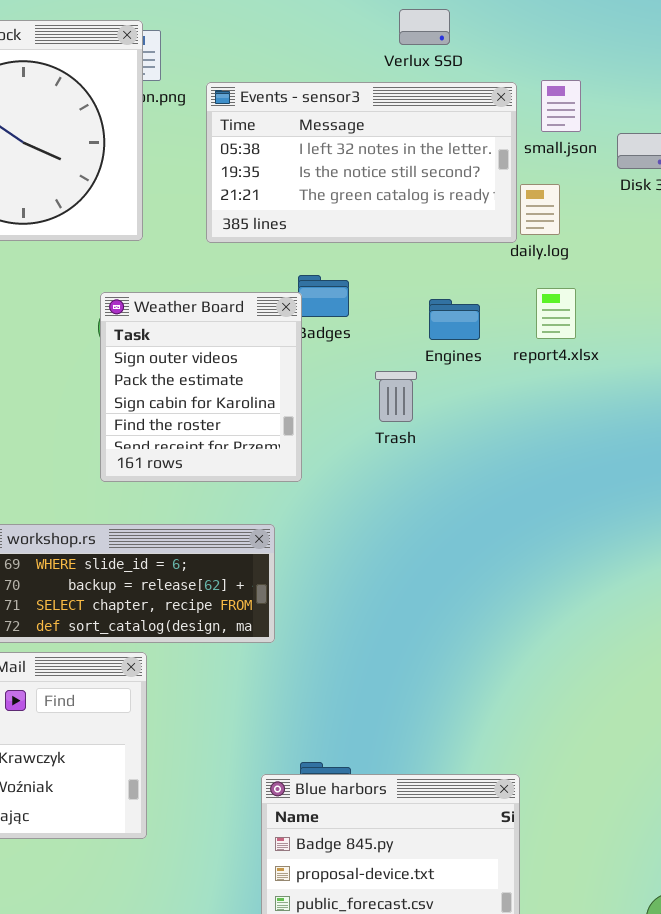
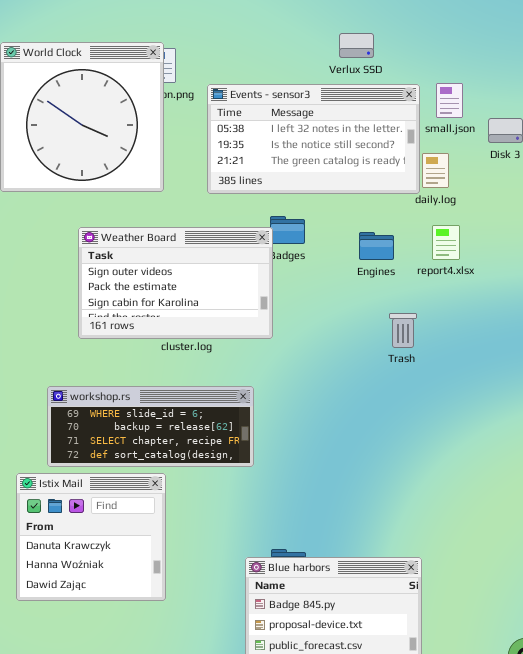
Weather Board: [100,292,302,482] -> [78,227,273,339], resized
Trash: [375,371,417,422] -> [389,313,417,348], moved

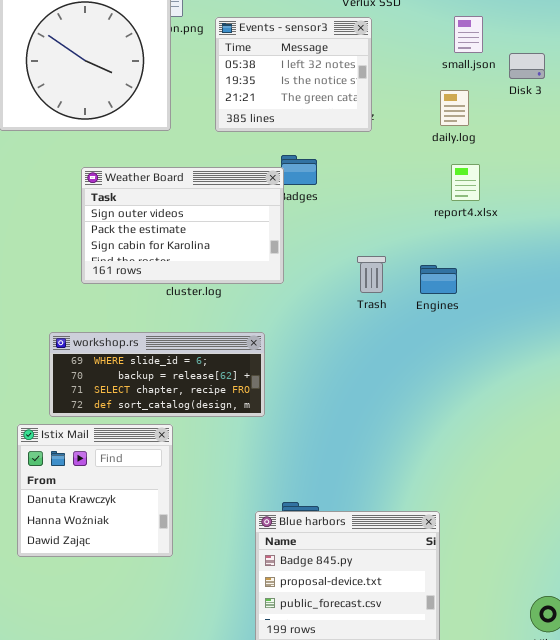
Events - sensor3: [207,84,420,194] -> [215,17,372,132], resized
Engines: [359,232,394,260] -> [420,265,457,294], moved
Trash: [389,313,417,348] -> [357,256,386,293], moved

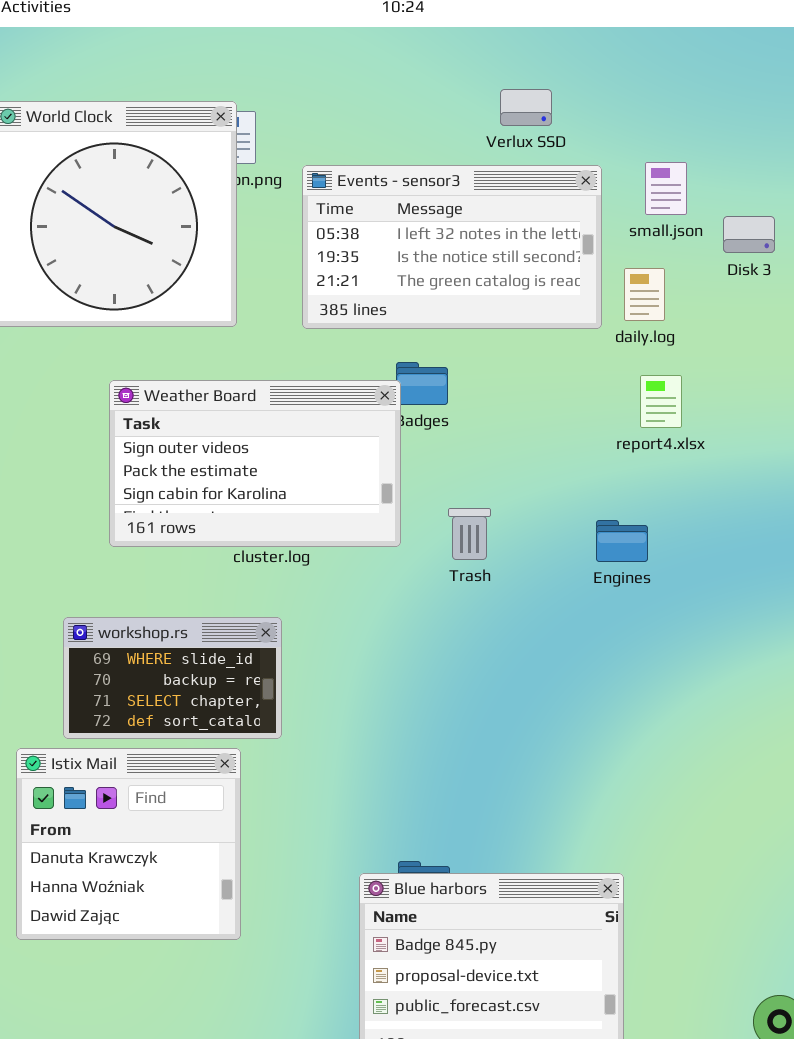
Events - sensor3: [215,17,372,132] -> [302,165,602,329], resized
Trash: [357,256,386,293] -> [448,508,491,560], moved
workshop.rs: [49,332,265,417] -> [63,617,282,739], resized

